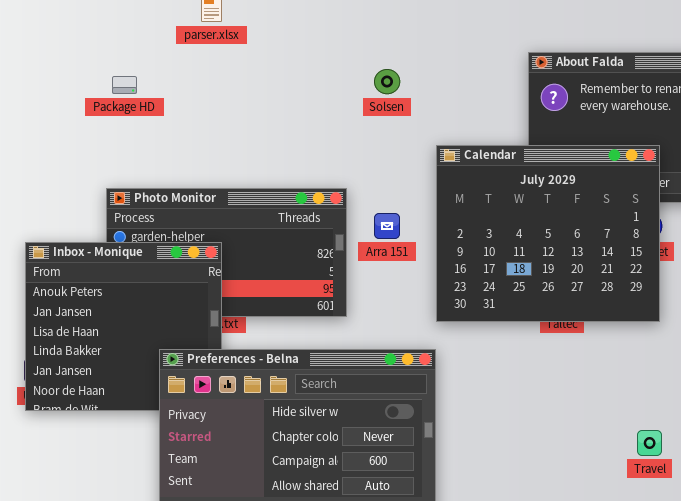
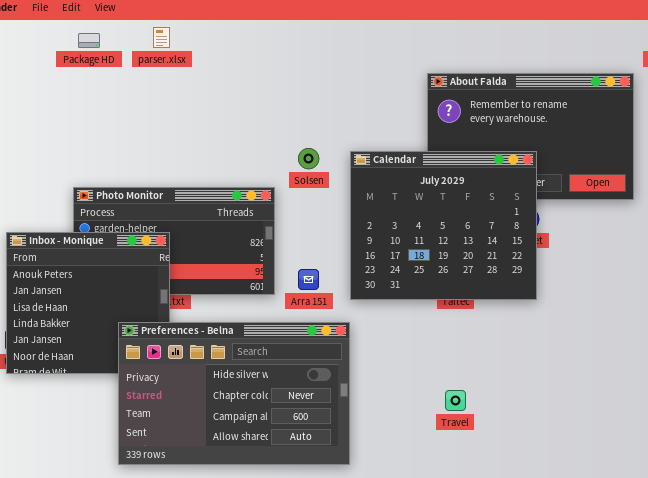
Solsen: [374,69,400,94] -> [298,148,319,169], moved
Package HD: [112,76,137,94] -> [78,33,100,48], moved
Arra 151: [374,213,400,239] -> [298,269,319,290], moved
Travel: [637,430,662,456] -> [445,390,466,411], moved

